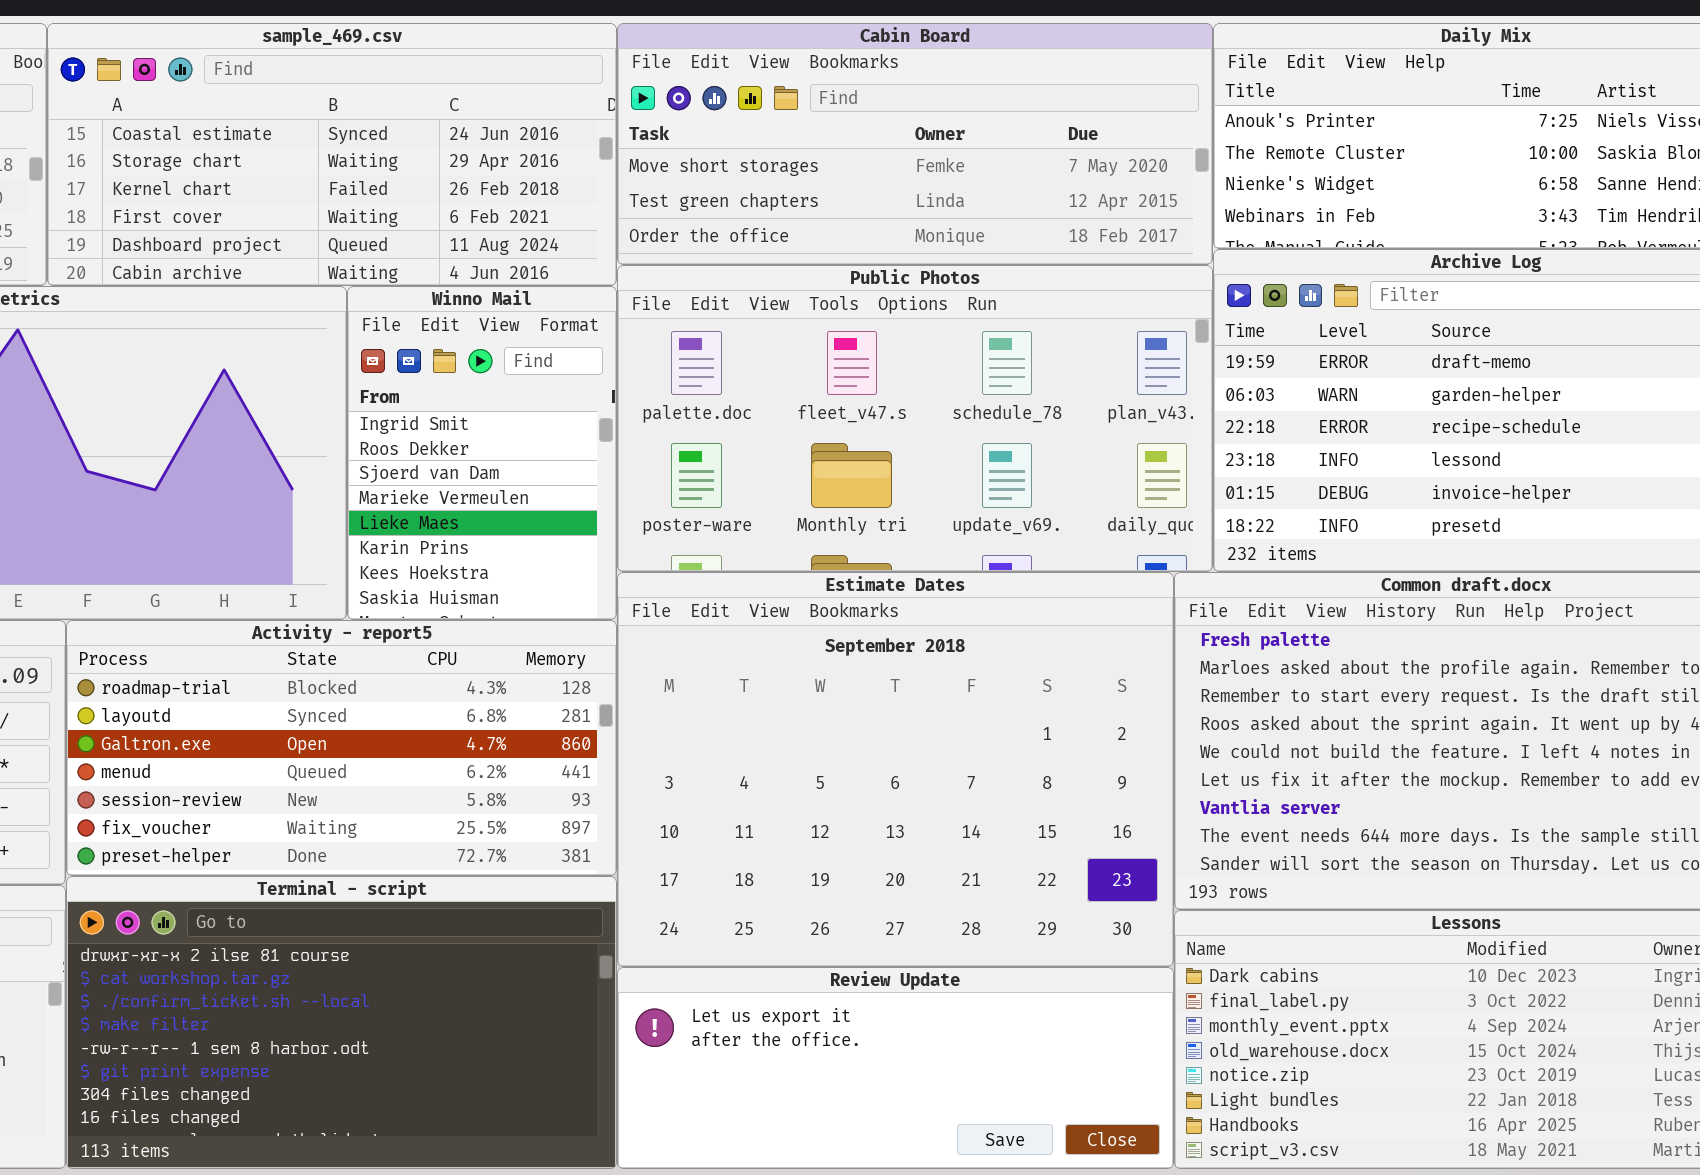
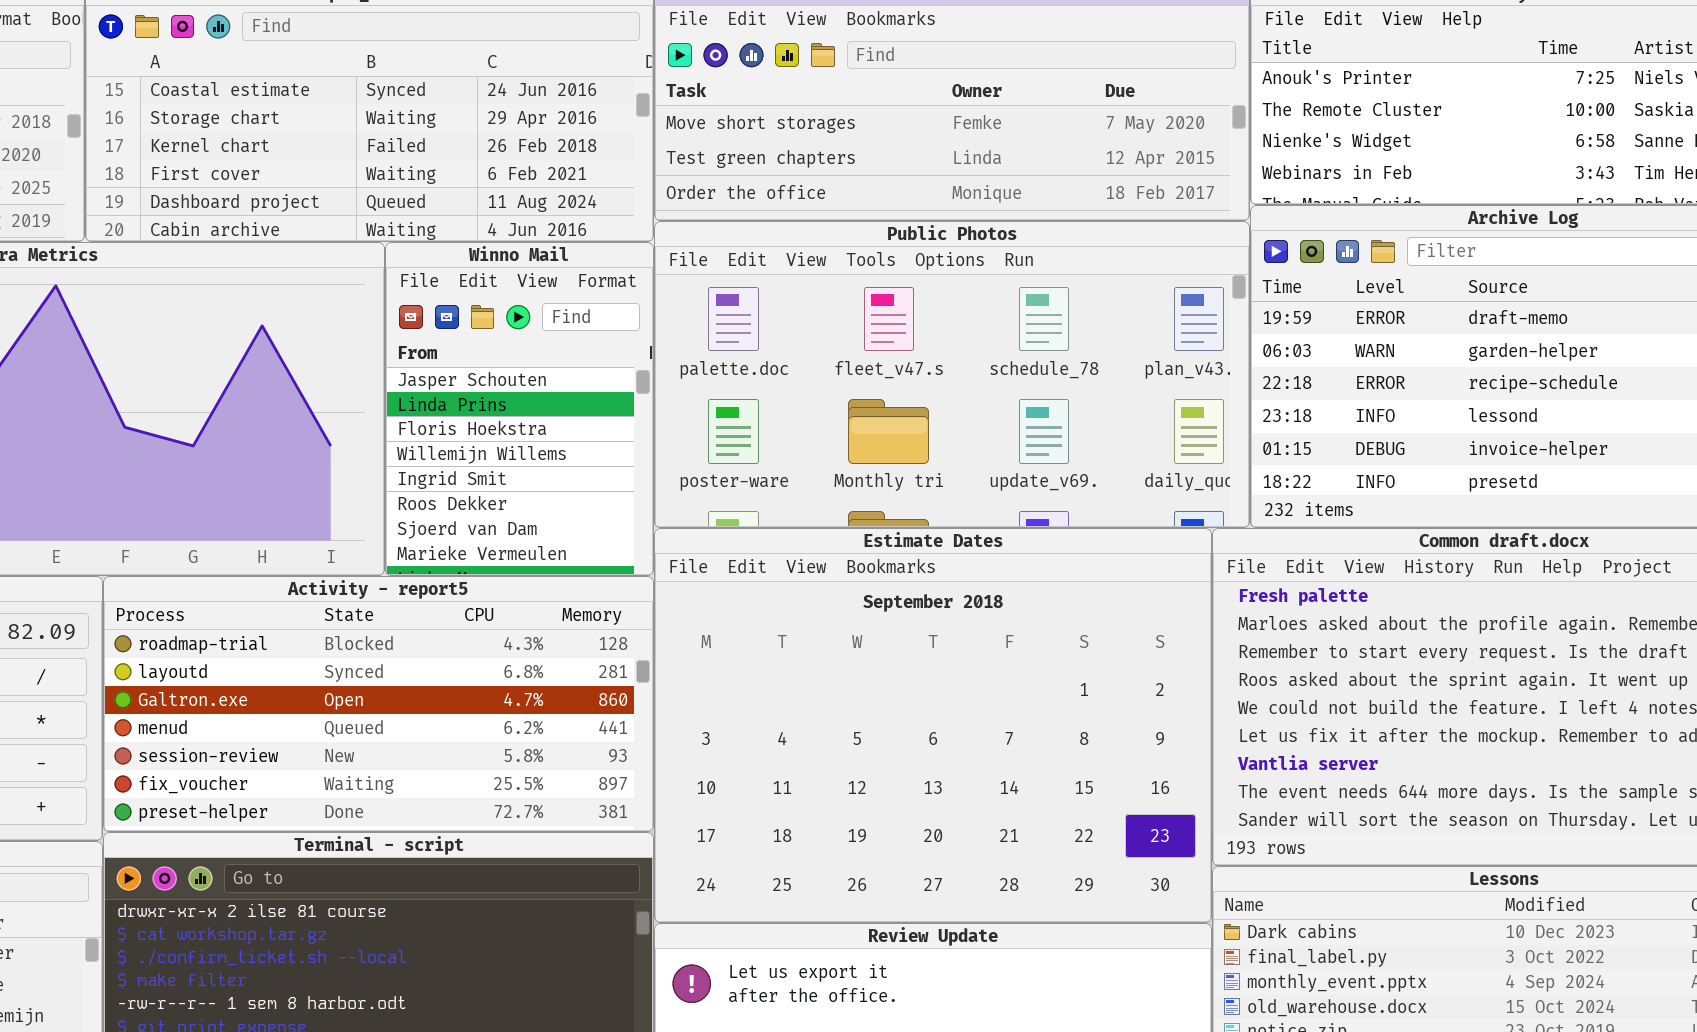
Winno Mail: [347,286,617,620] -> [385,242,654,576], scrolled up 4 rows

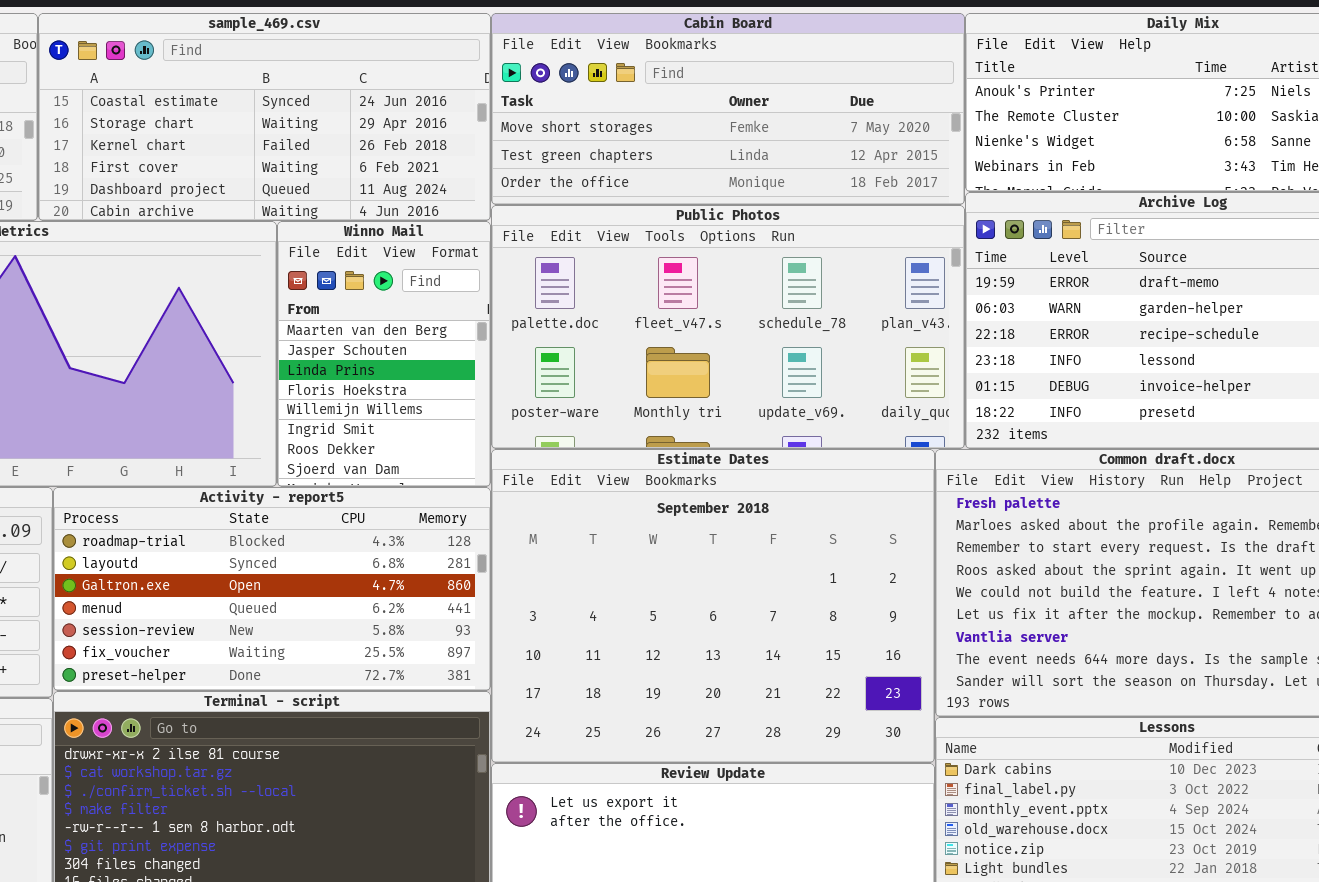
Winno Mail: [385,242,654,576] -> [277,221,491,487], scrolled up 1 row

